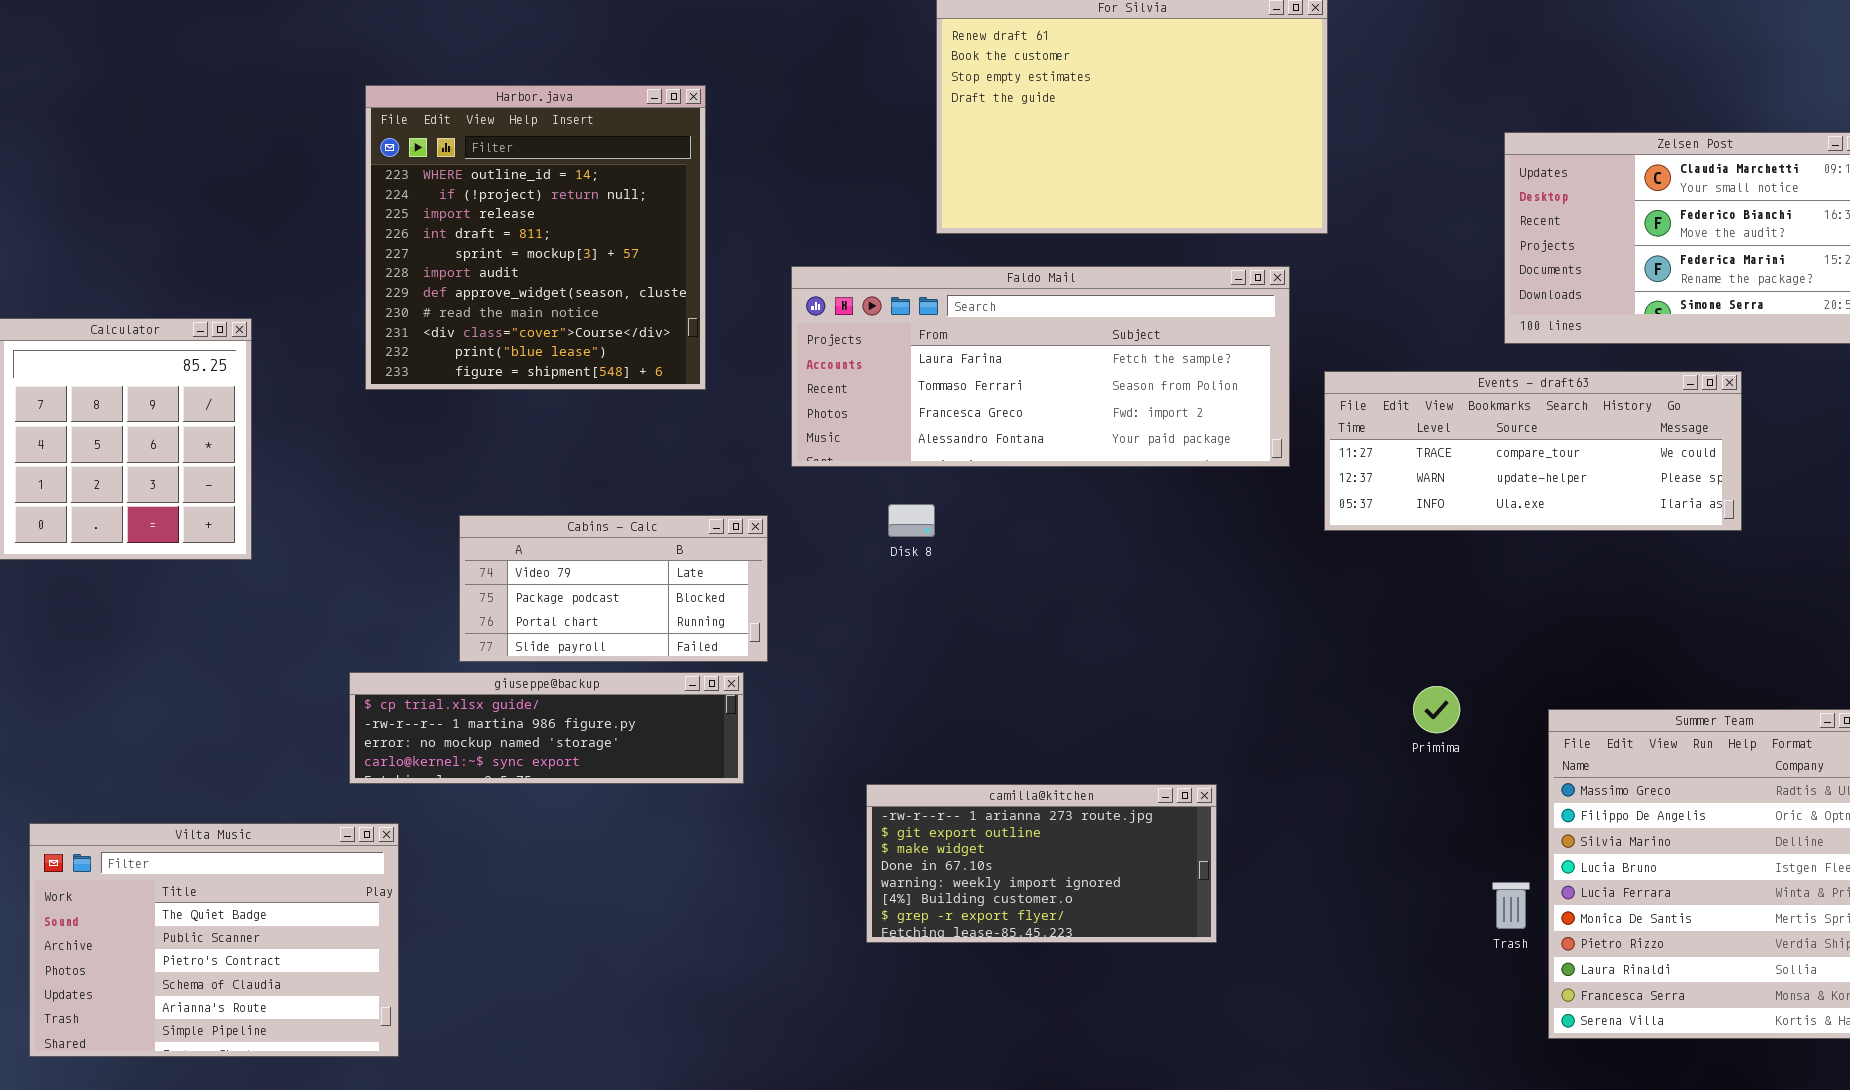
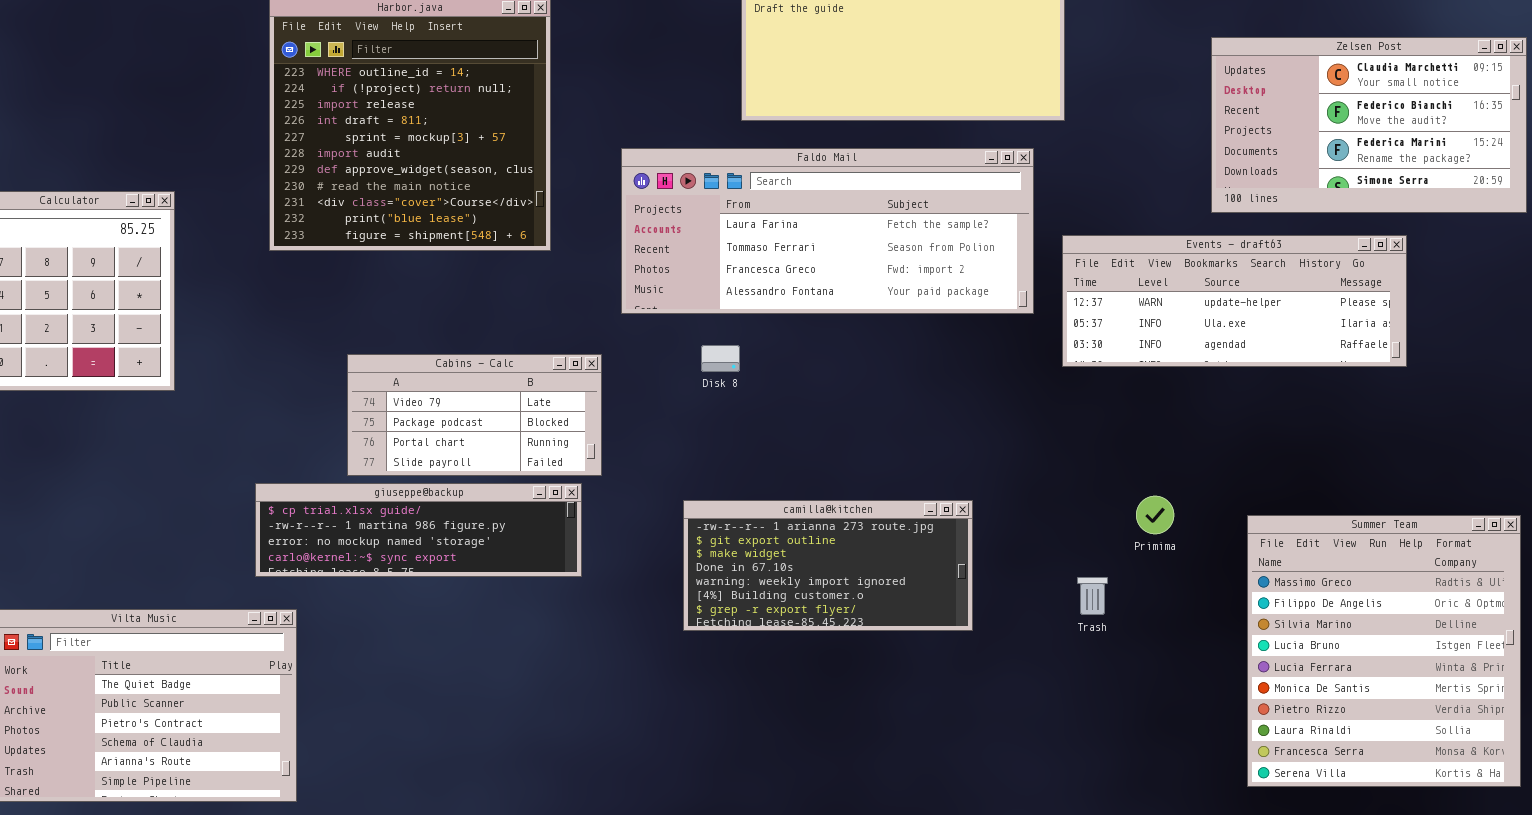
Events - draft63: [1324,371,1742,531] -> [1062,235,1407,367], scrolled down 1 row
camilla@kitchen: [866,784,1217,943] -> [683,500,973,631], moved
Trash: [1492,882,1530,929] -> [1077,577,1108,615], moved

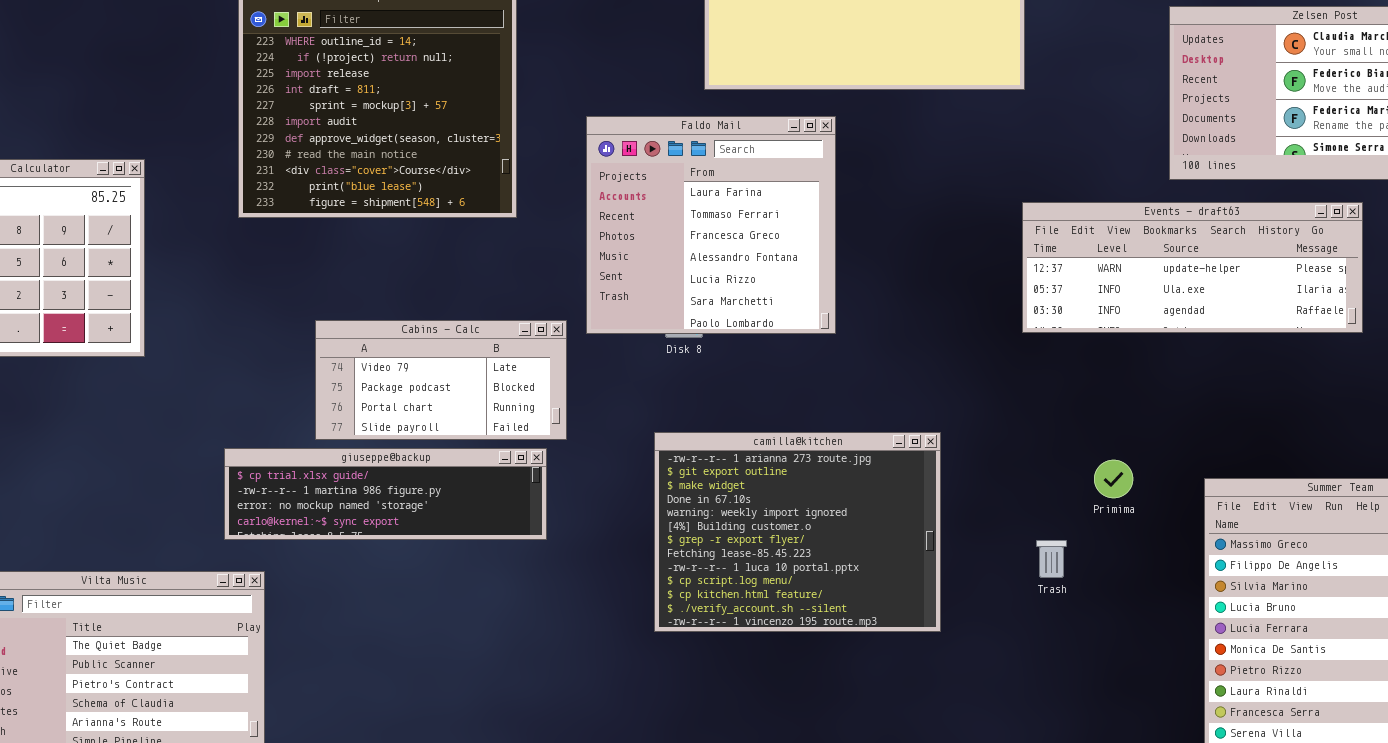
Faldo Mail: [621,148,1034,314] -> [586,116,836,334], resized
camilla@kitchen: [683,500,973,631] -> [654,432,941,632], moved, resized

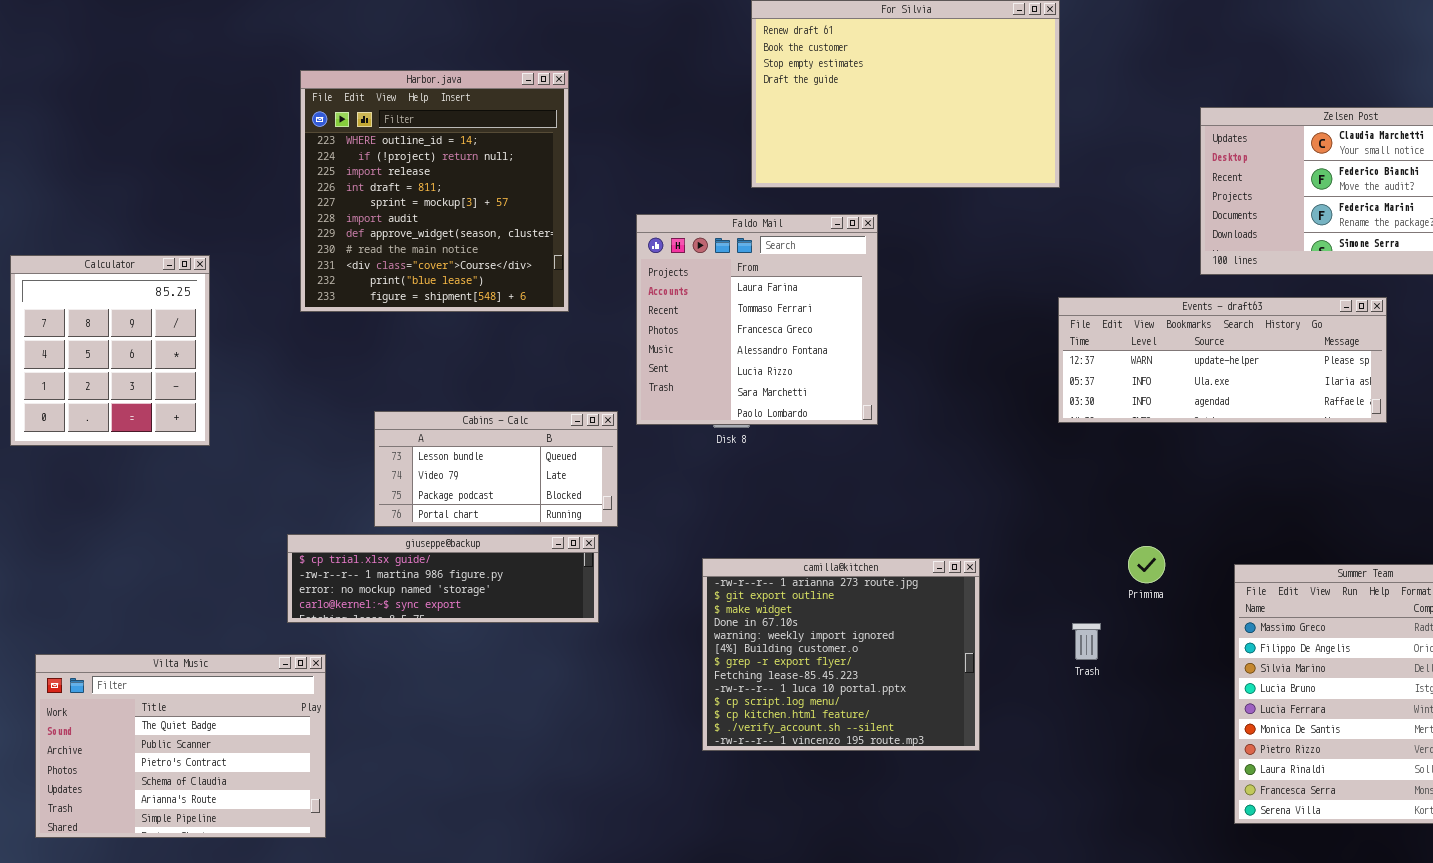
Cabins - Calc: [315,320,567,440] -> [374,411,618,527], scrolled up 1 row
camilla@kitchen: [654,432,941,632] -> [702,558,980,751], moved

